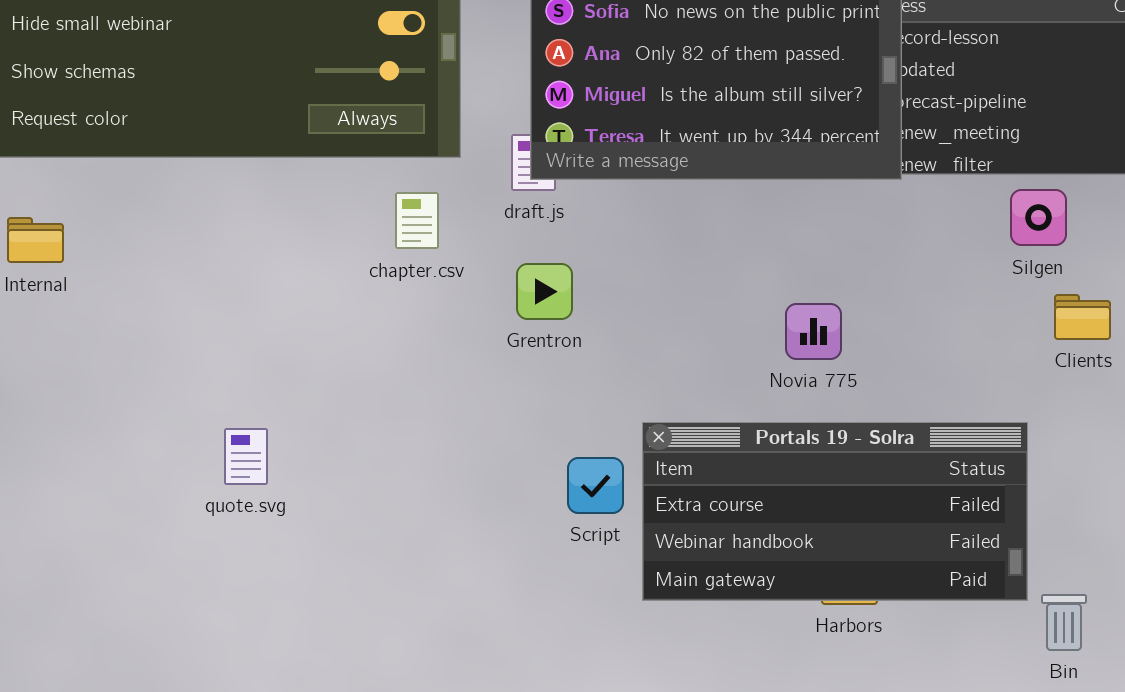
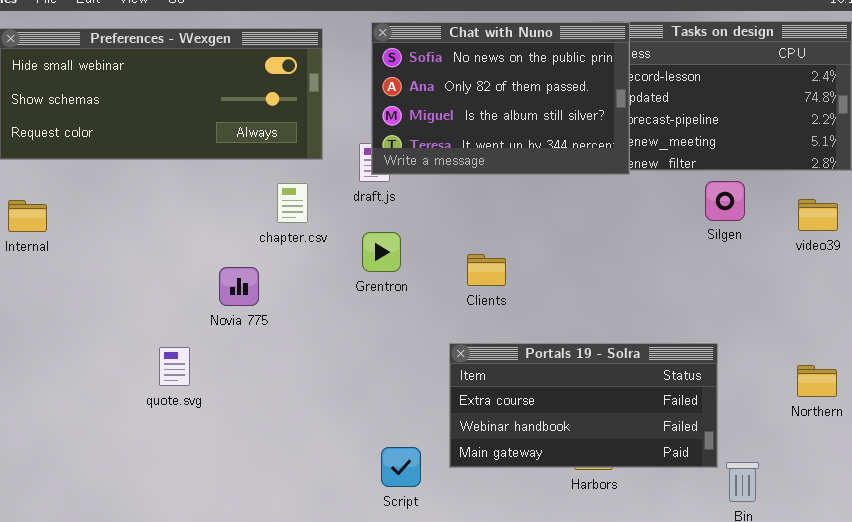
Clients: [1054,294,1111,340] -> [467,254,506,286], moved
Novia 775: [785,303,842,360] -> [219,267,259,306], moved
Script: [567,457,624,514] -> [381,447,421,487], moved

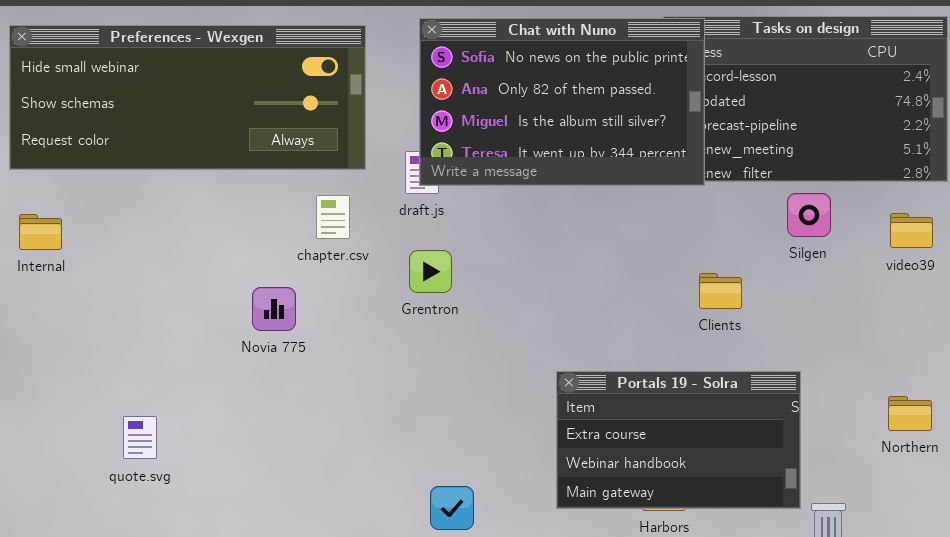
Clients: [467,254,506,286] -> [699,273,742,309], moved
Portals 19 - Solra: [449,343,718,468] -> [556,371,801,509], resized
quote.svg: [159,347,190,386] -> [123,416,157,459], moved

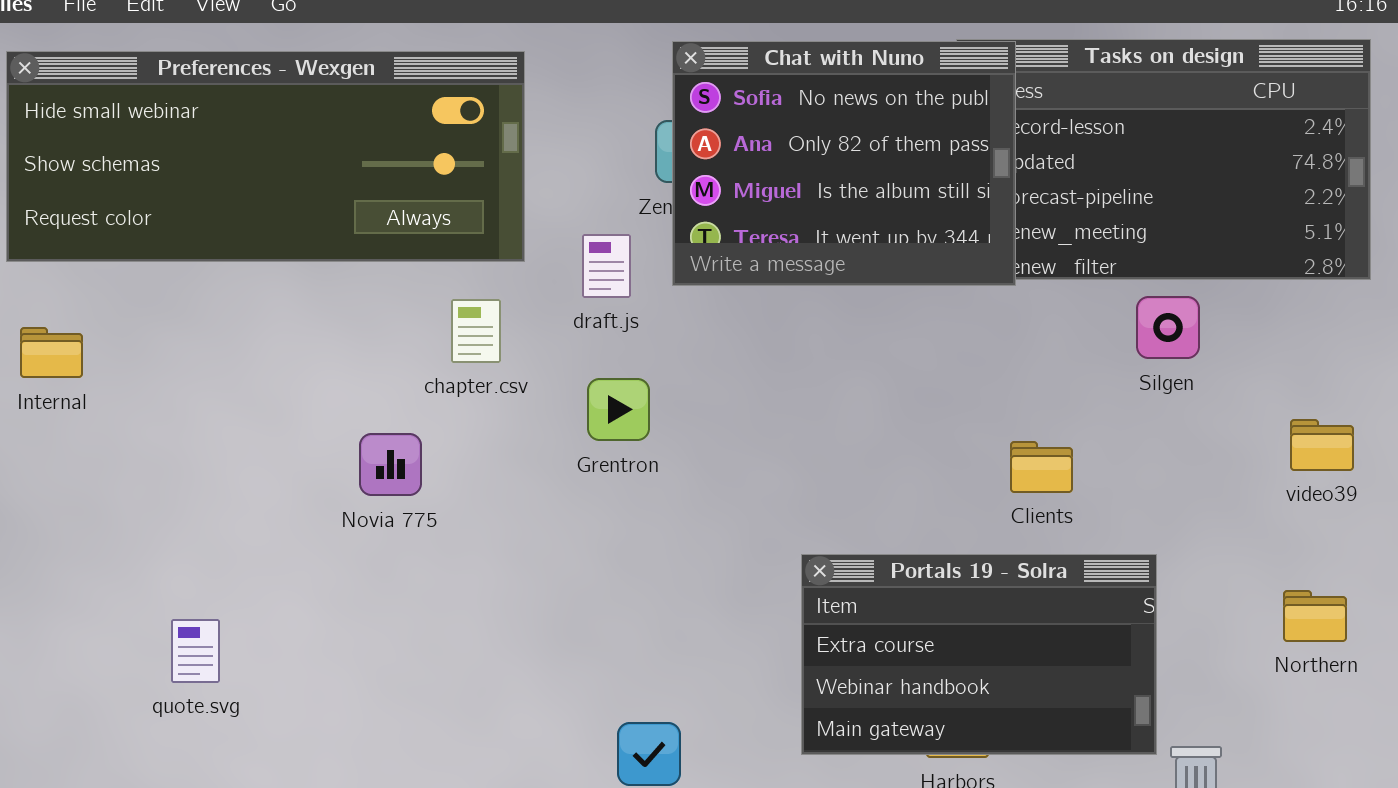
Chat with Nuno: [419,18,705,186] -> [672,41,1016,286], resized
video39: [890,213,933,248] -> [1290,419,1354,471], moved
Clients: [699,273,742,309] -> [1010,441,1073,493], moved

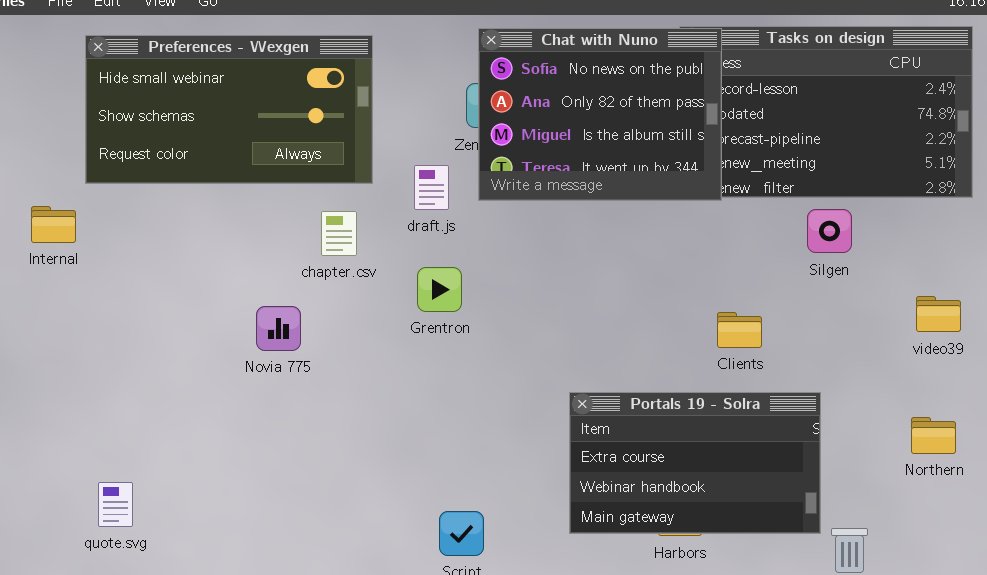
Preferences - Wexgen: [6,51,525,262] -> [85,35,373,184], resized
Internal: [20,327,83,378] -> [31,206,76,243], moved
quote.svg: [171,619,220,683] -> [98,482,133,527], moved

